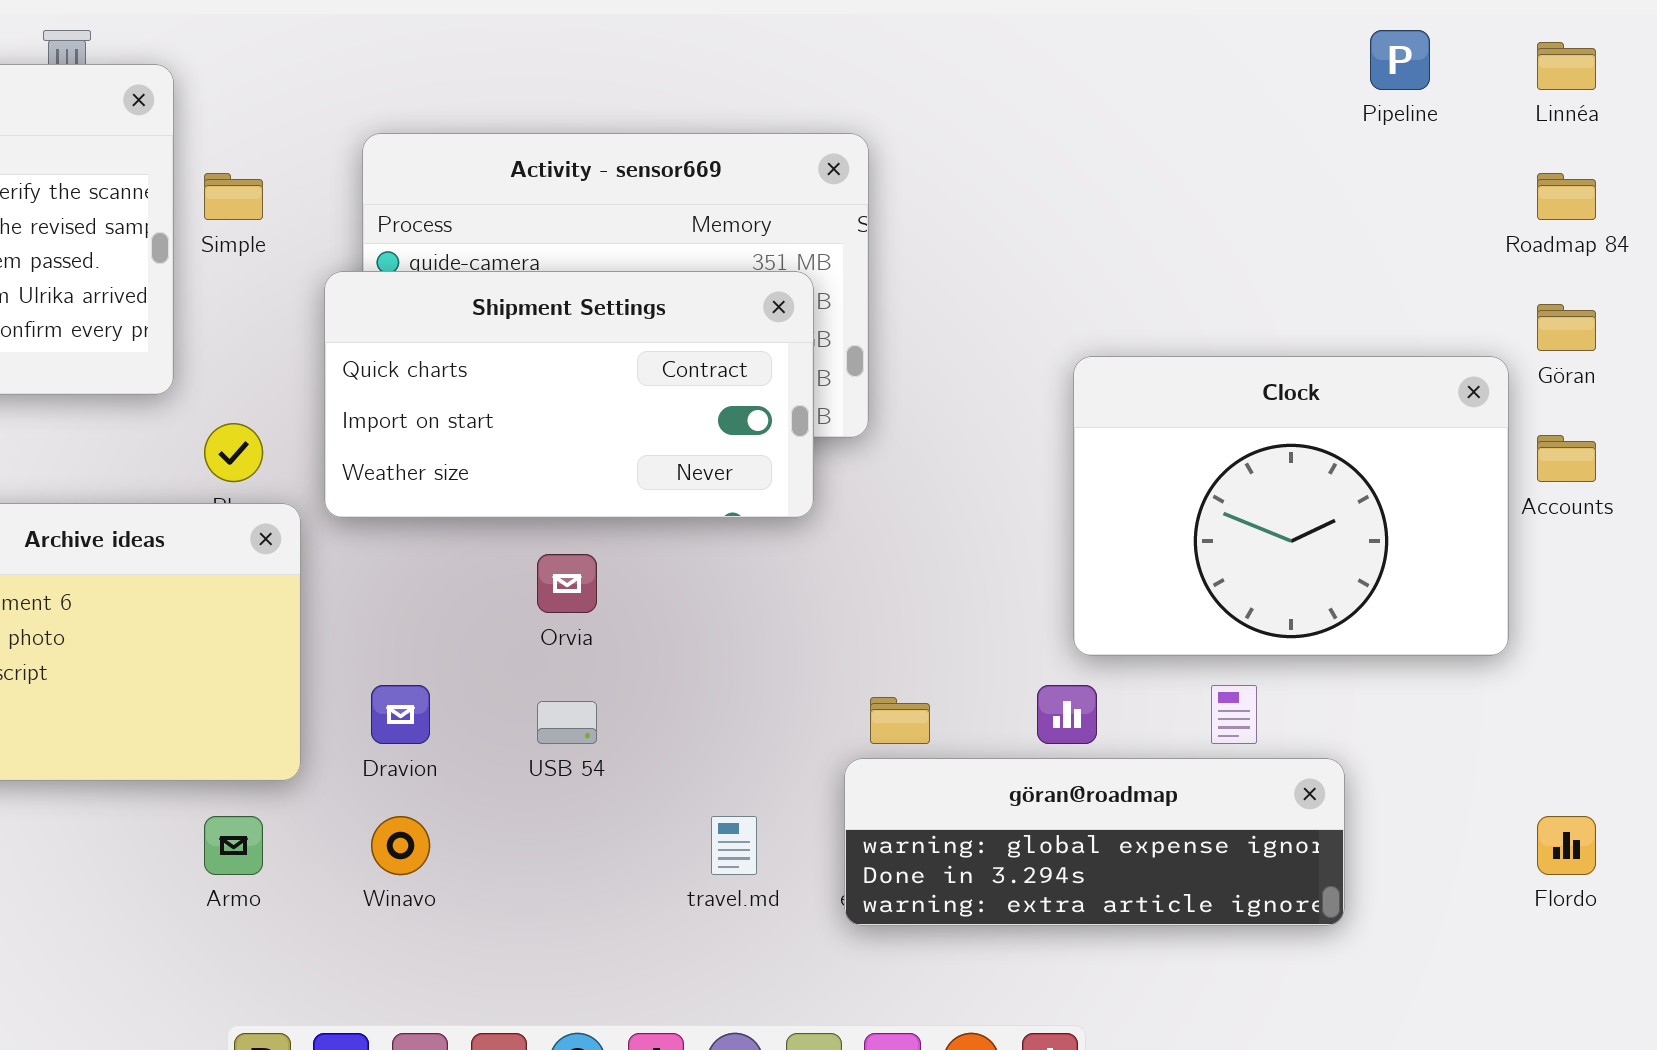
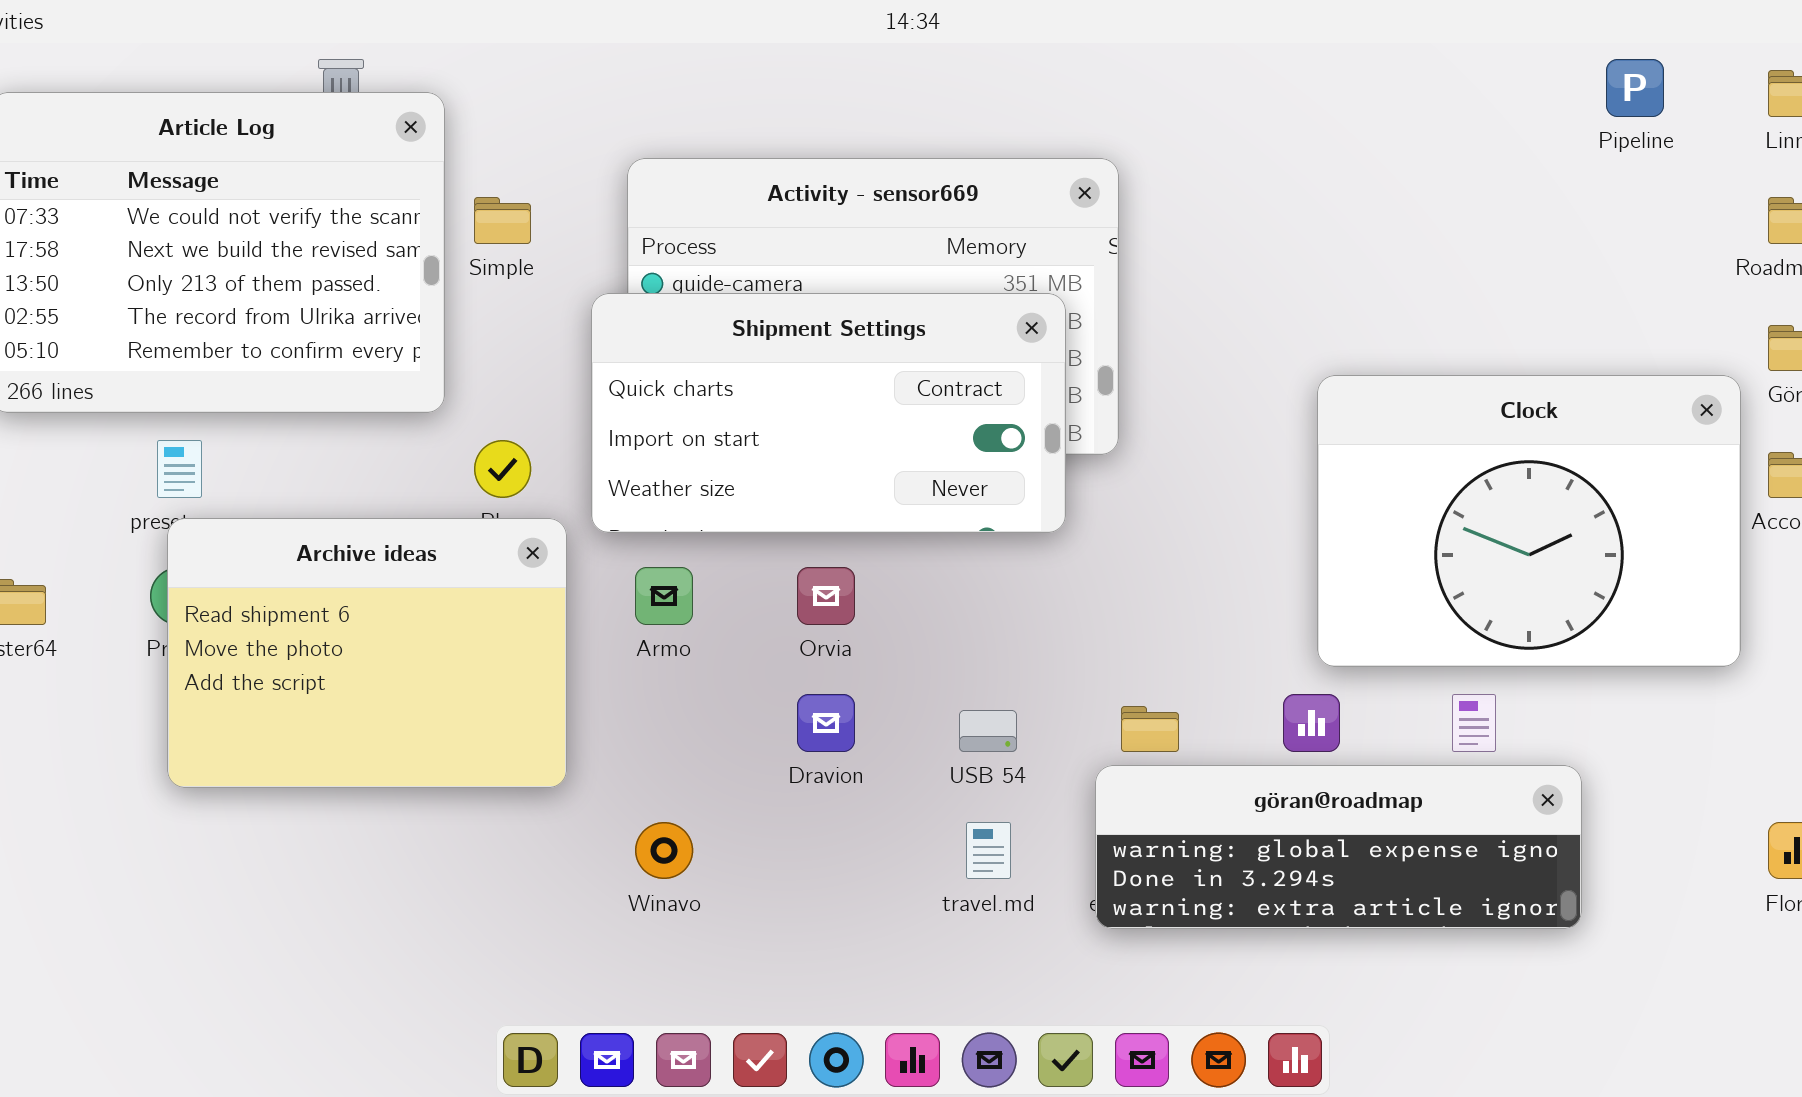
Dravion: [371,685,430,744] -> [797,694,855,752], moved
USB 54: [537,701,597,744] -> [959,710,1017,752], moved
Armo: [204,816,263,875] -> [635,567,693,625], moved

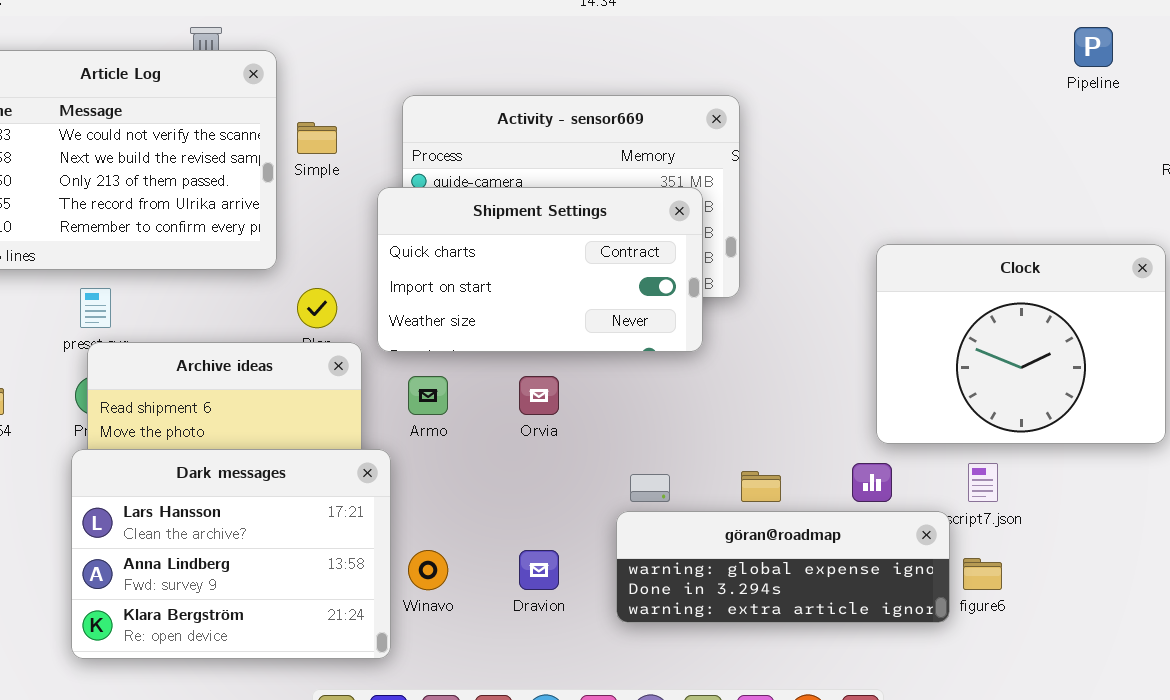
Dark messages: none -> [71,449,391,659], opened
Dravion: [797,694,855,752] -> [519,550,559,590], moved
göran@roadmap: [1095,765,1582,929] -> [616,511,950,623], moved

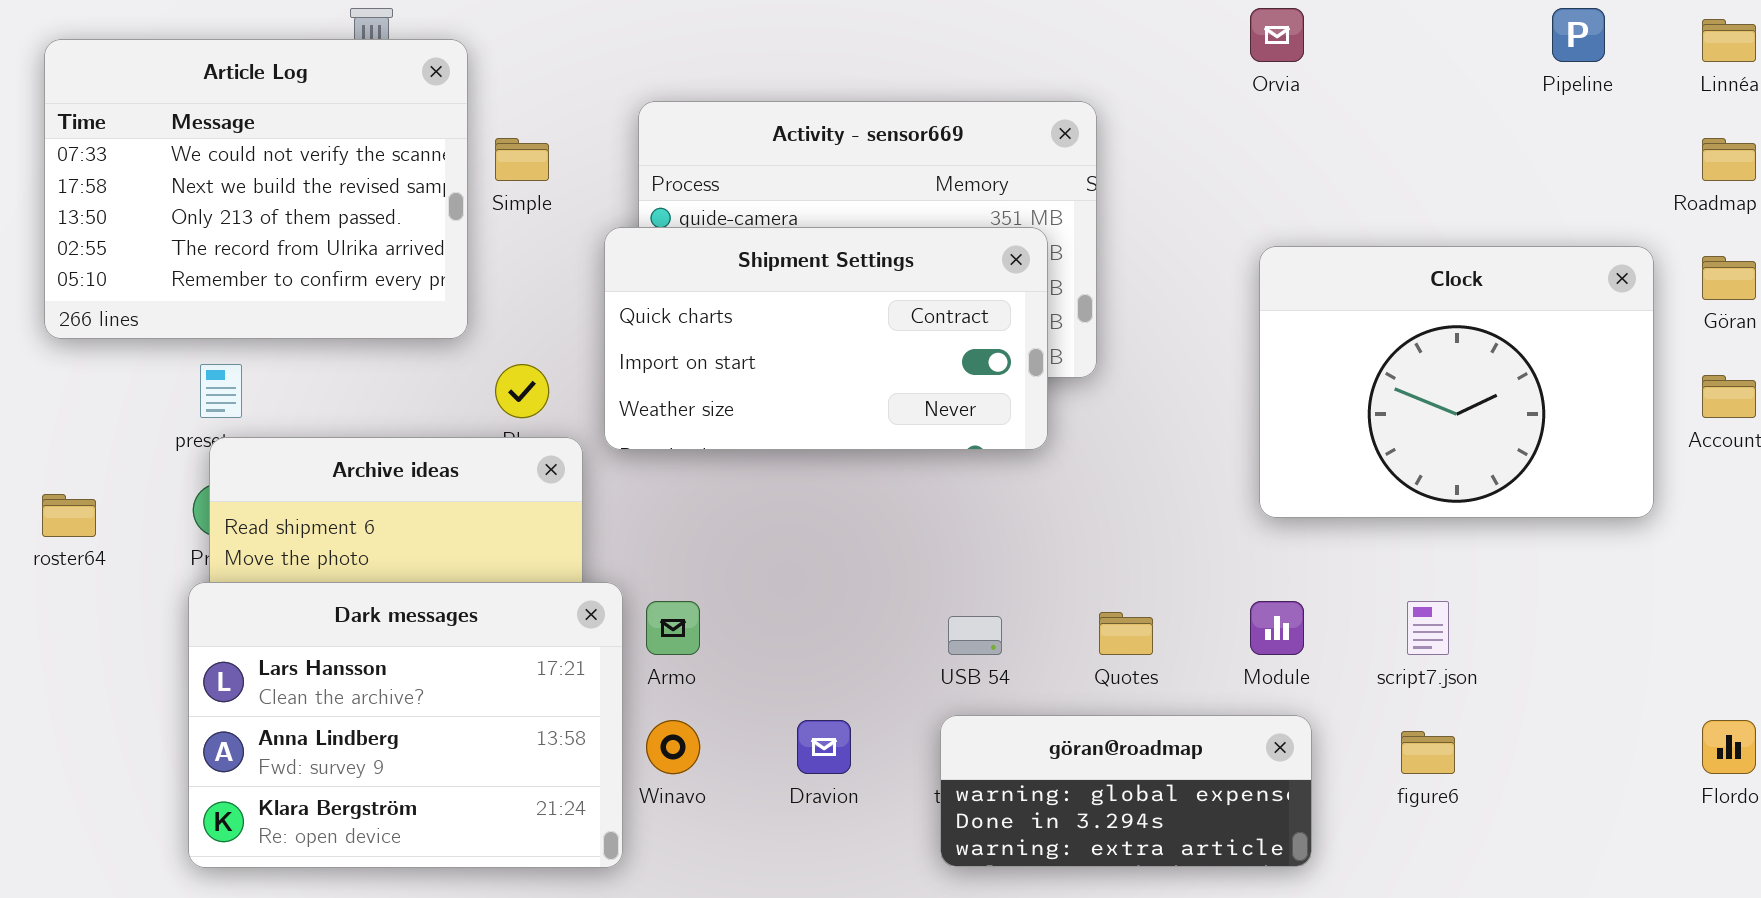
Clock: [876,244,1166,444] -> [1259,246,1654,518], moved
Armo: [408,376,448,415] -> [646,601,700,655], moved
Orvia: [519,376,559,415] -> [1250,8,1304,62], moved
göran@roadmap: [616,511,950,623] -> [940,715,1312,867], moved, resized

